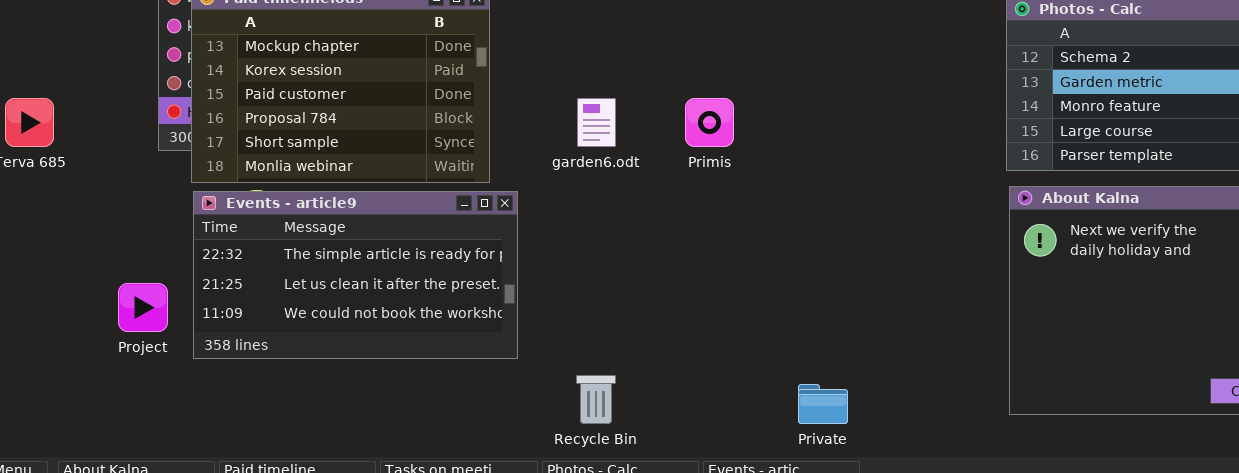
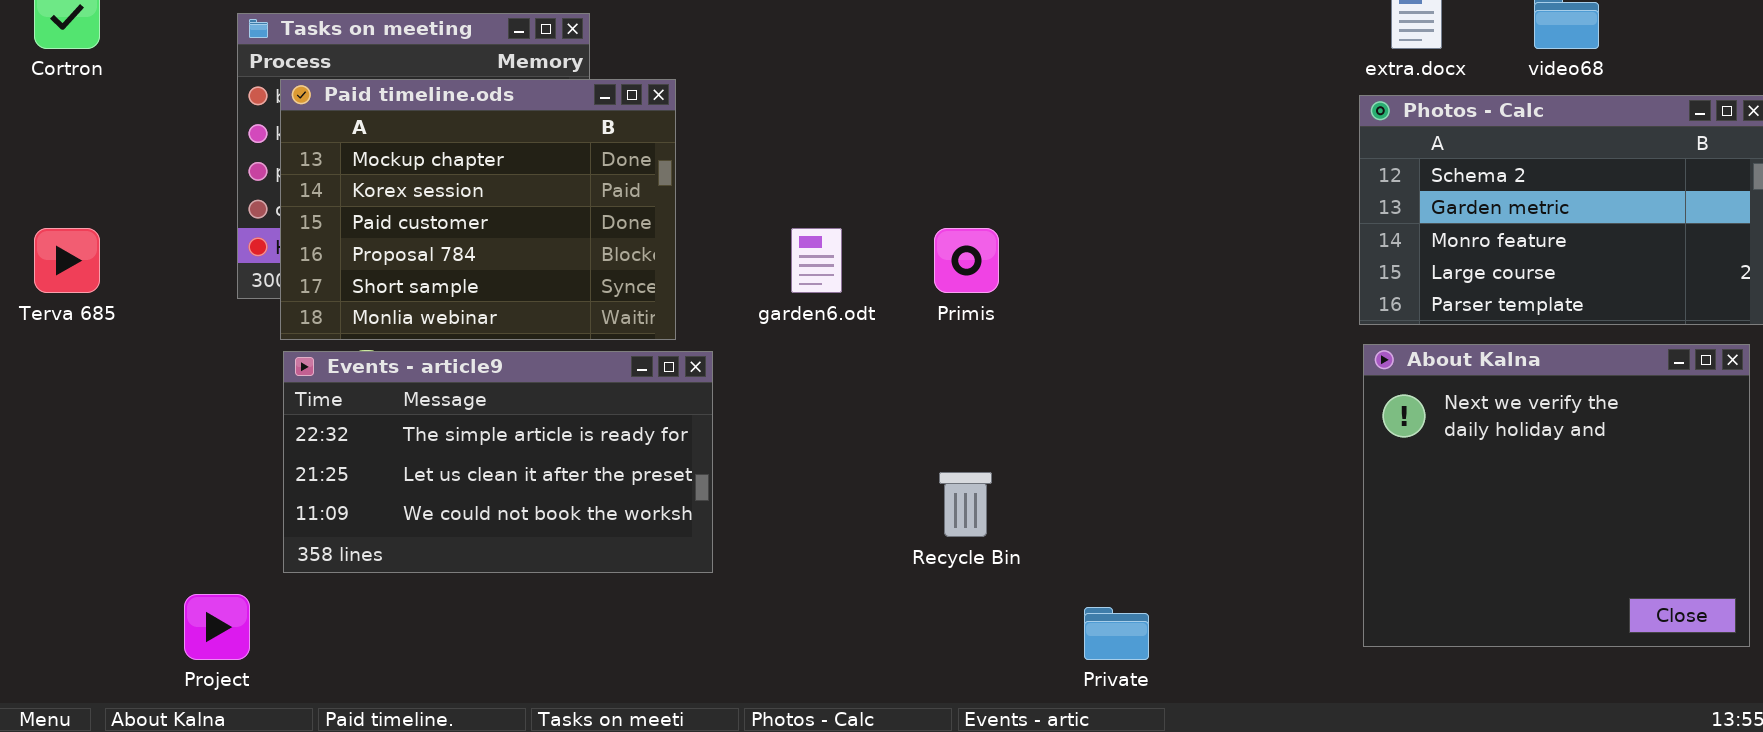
Project: [118,283,168,332] -> [184,594,250,660], moved
Recycle Bin: [576,375,616,424] -> [939,472,992,537], moved

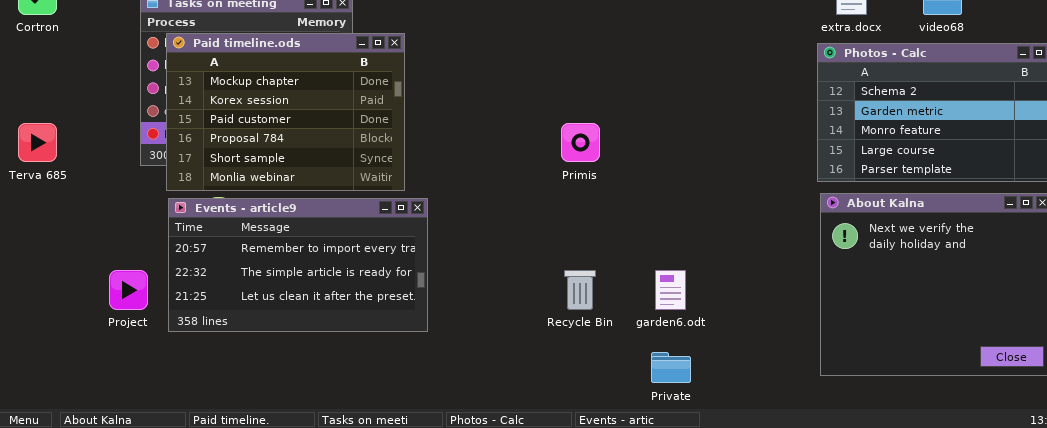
garden6.odt: [791,228,842,293] -> [655,270,686,310], moved
Events - article9: [283,351,713,573] -> [168,198,428,332], scrolled up 1 row
Project: [184,594,250,660] -> [109,270,148,310], moved

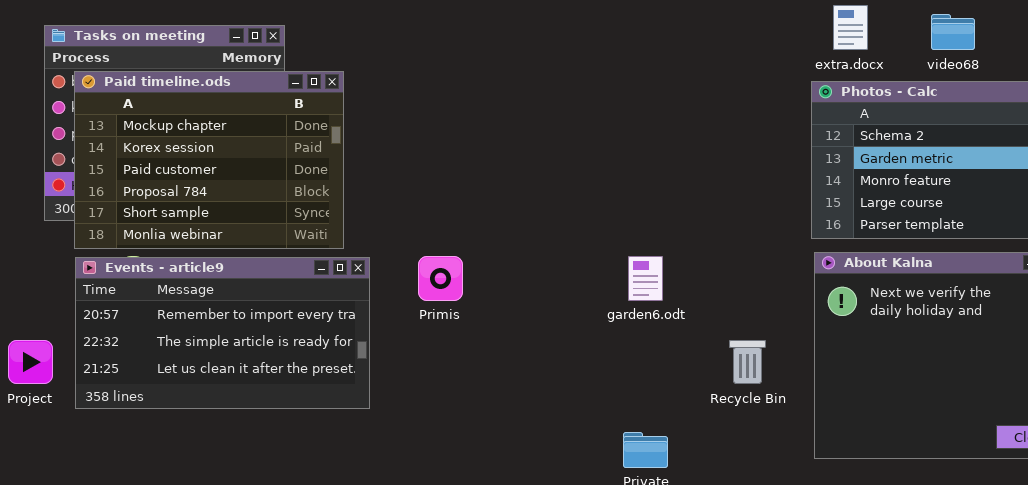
Primis: [561,123,600,162] -> [418,256,463,301], moved
Recycle Bin: [564,270,596,310] -> [729,340,766,384], moved
garden6.odt: [655,270,686,310] -> [628,256,663,301], moved

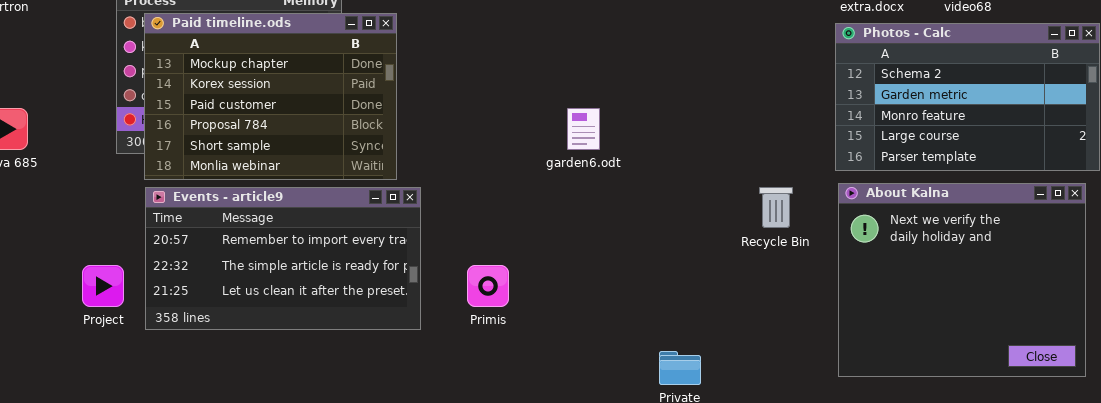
Primis: [418,256,463,301] -> [467,265,509,307], moved
garden6.odt: [628,256,663,301] -> [567,108,600,150], moved
Recycle Bin: [729,340,766,384] -> [759,187,793,228], moved

